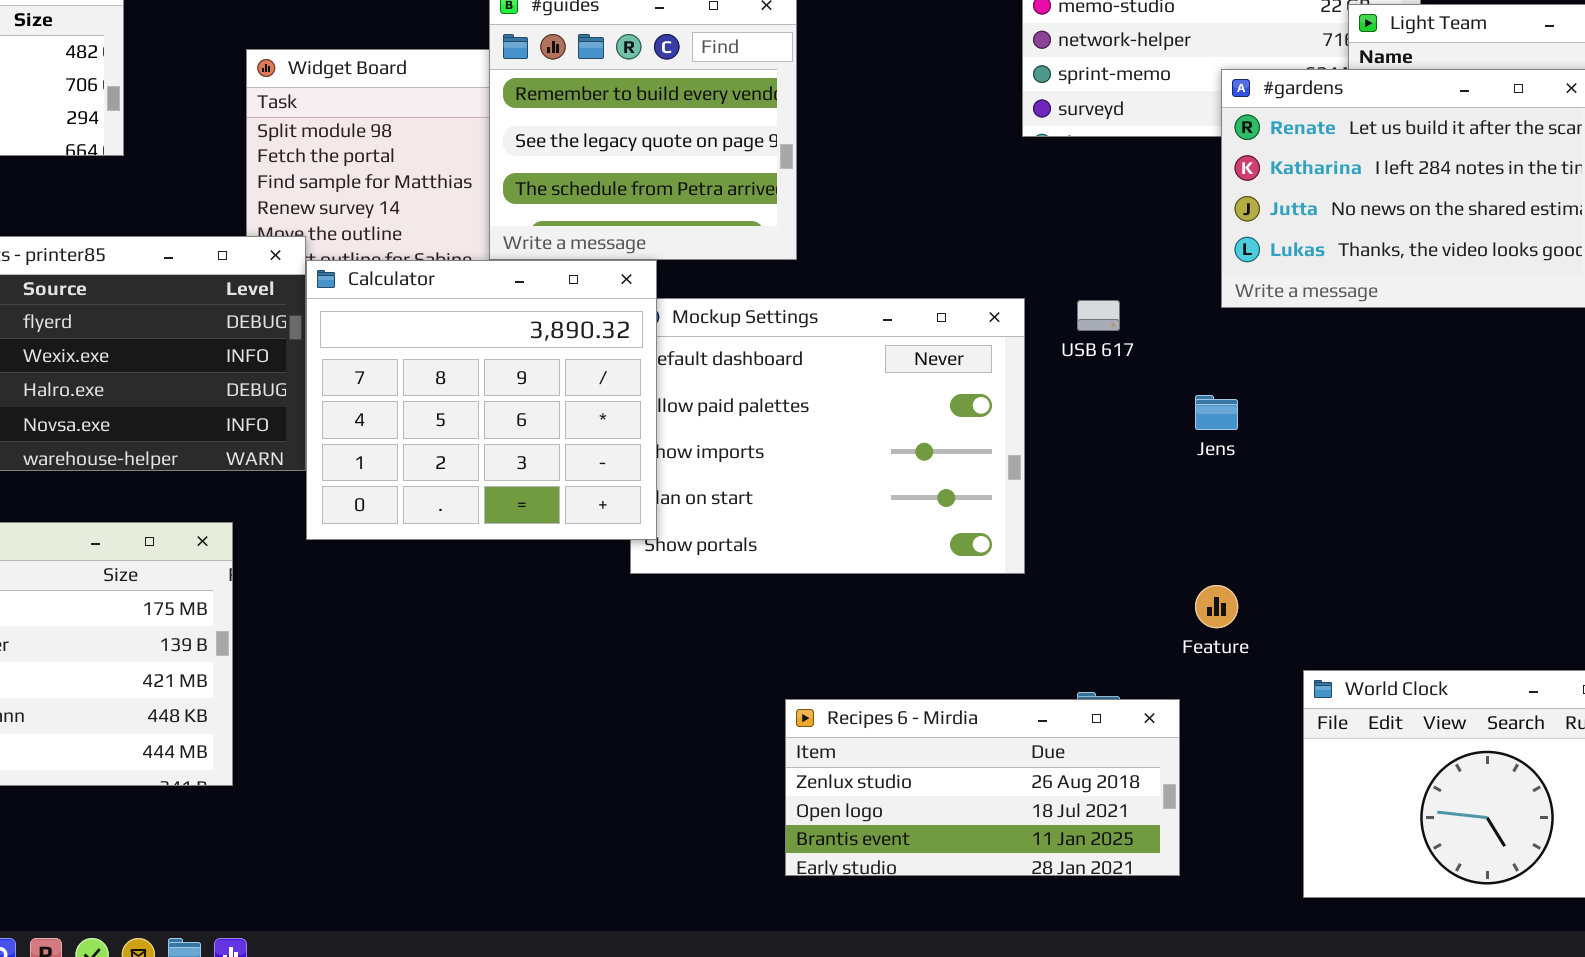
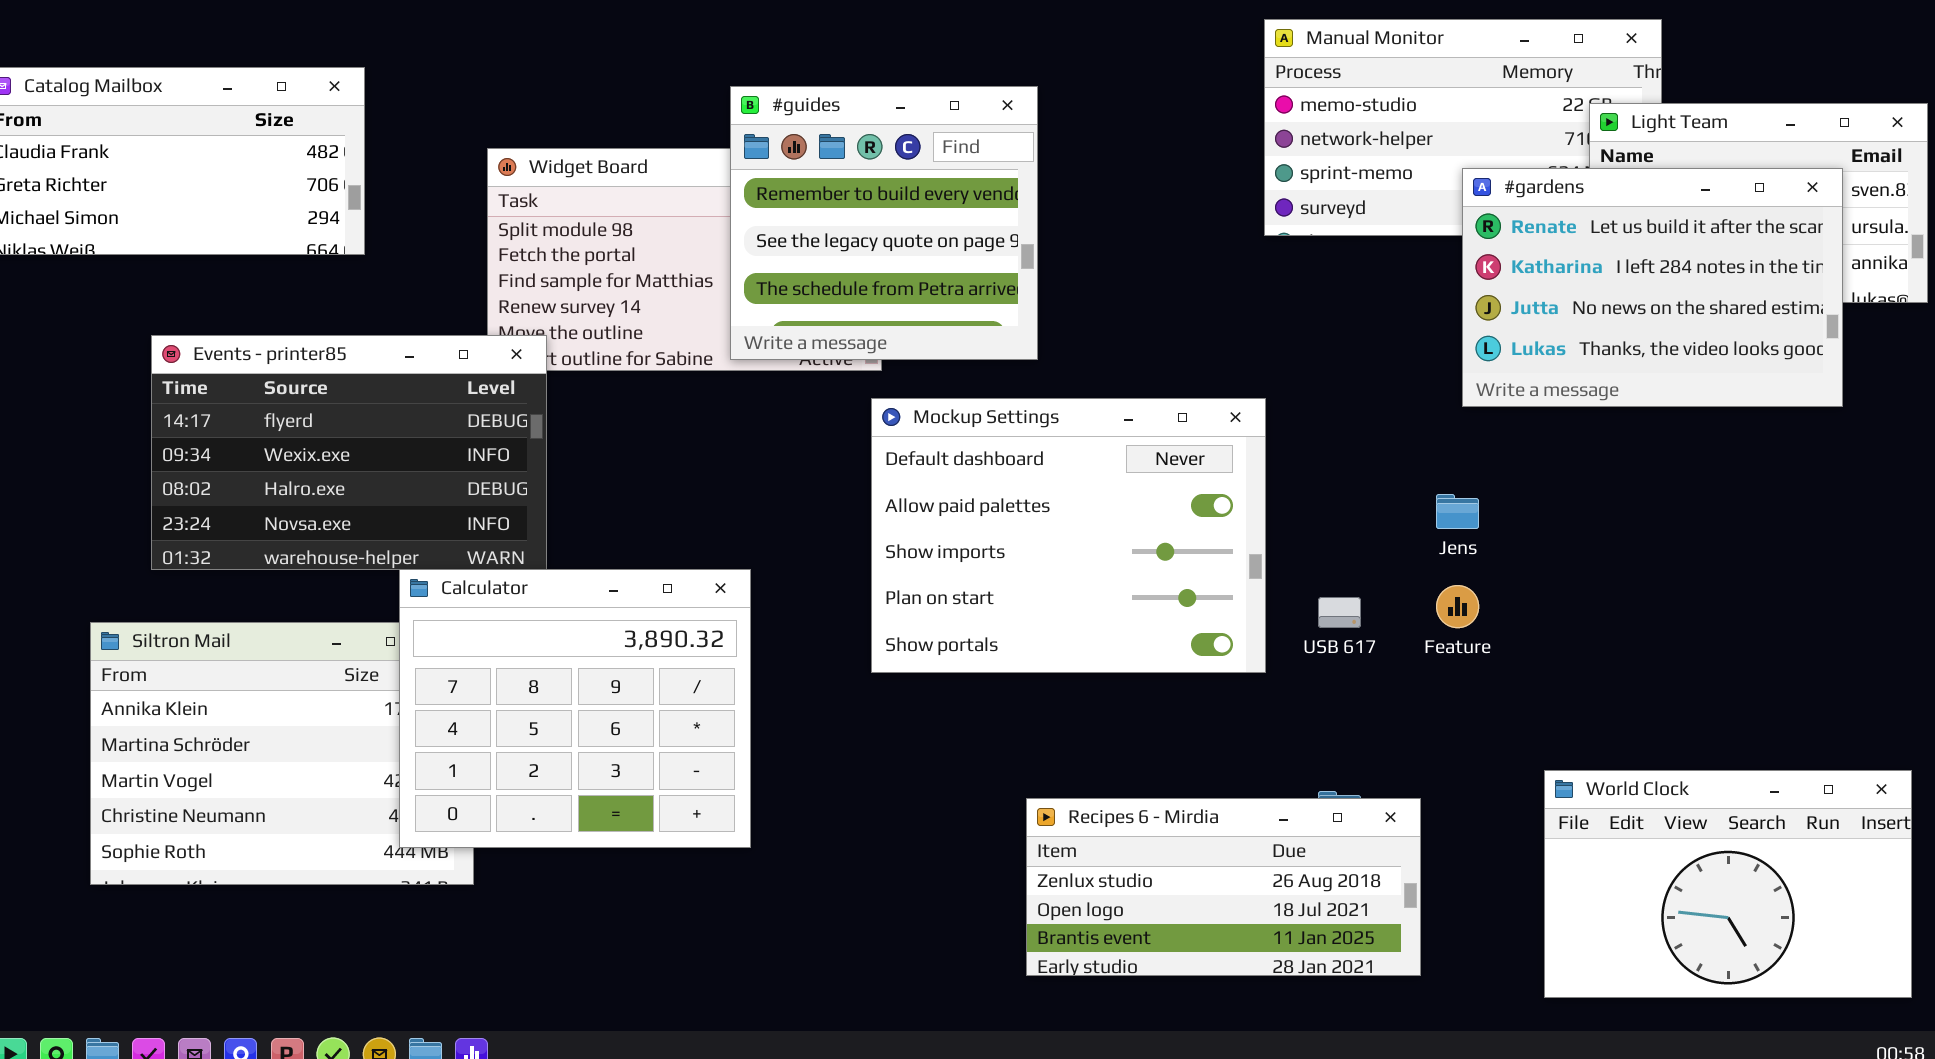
Calculator: [306,260,657,540] -> [399,569,751,848], moved
USB 617: [1077,300,1120,331] -> [1318,597,1361,628], moved
Feature: [1195,585,1238,628] -> [1436,585,1479,628], moved

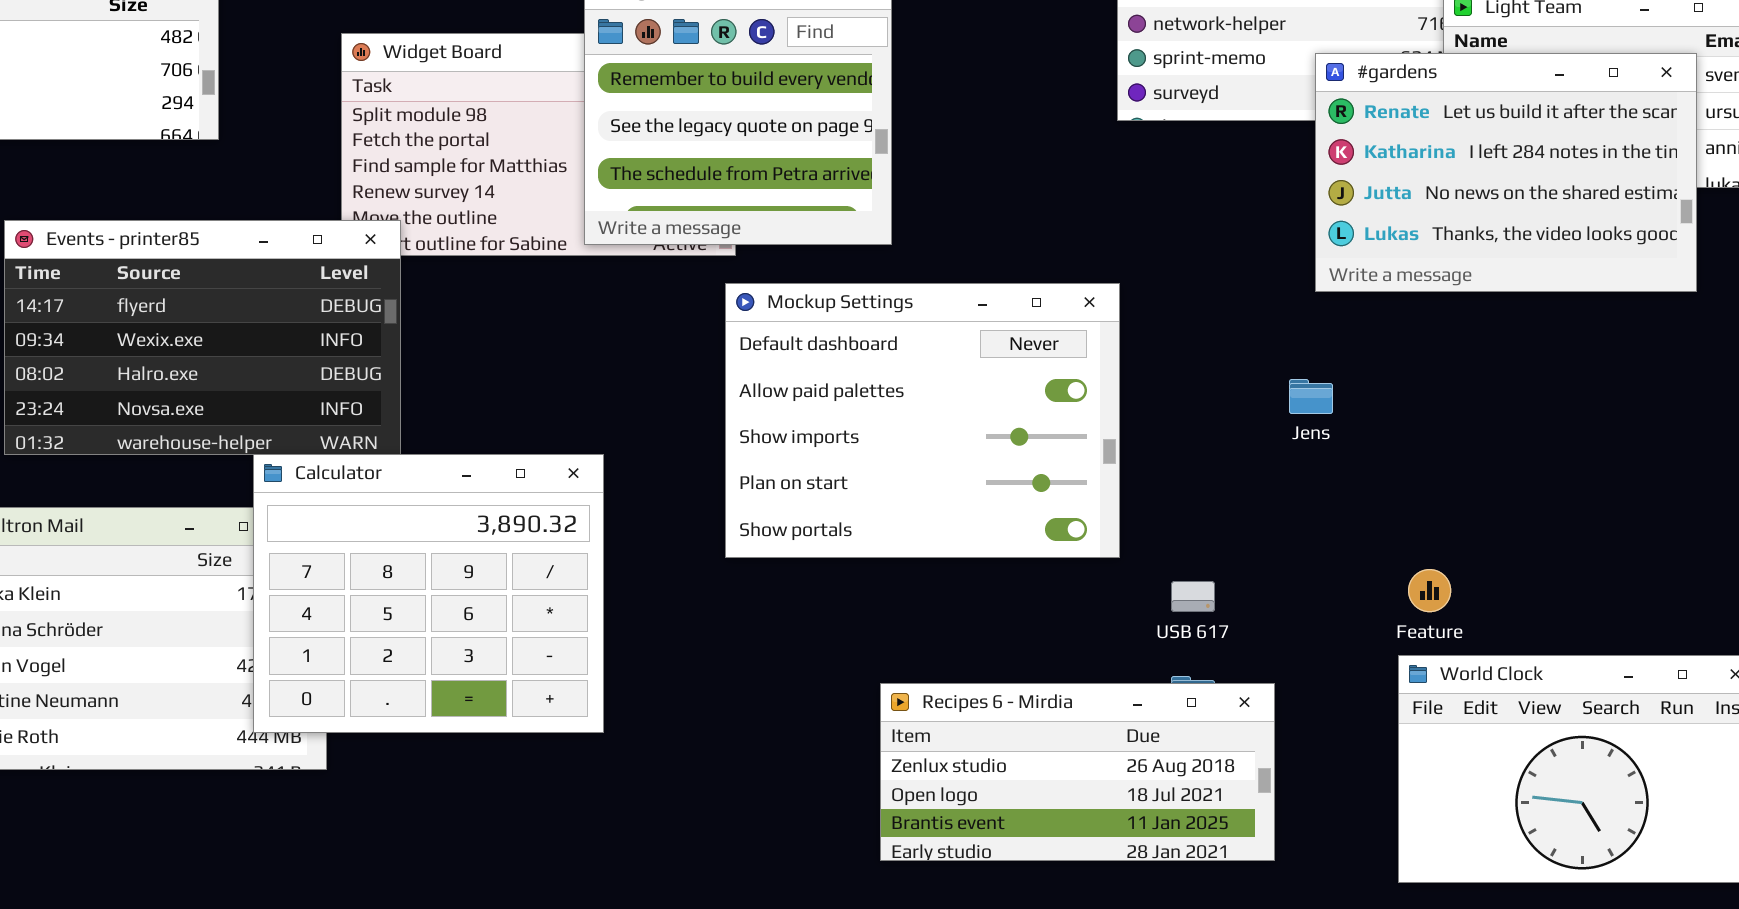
Feature: [1436,585,1479,628] -> [1408,569,1451,612], moved
USB 617: [1318,597,1361,628] -> [1171,581,1215,612], moved

